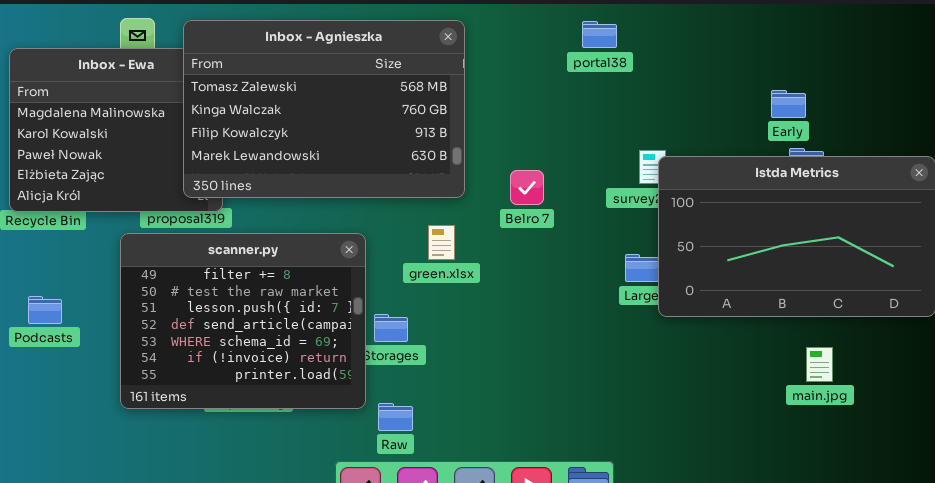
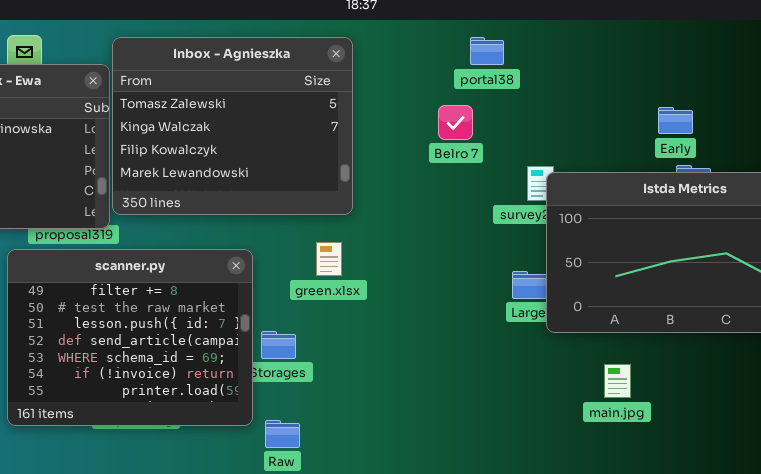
Inbox - Agnieszka: [183,20,465,198] -> [112,37,353,215], resized
Belro 7: [510,170,544,205] -> [438,105,473,140], moved
main.jpg: [806,347,833,382] -> [604,364,631,398], moved

